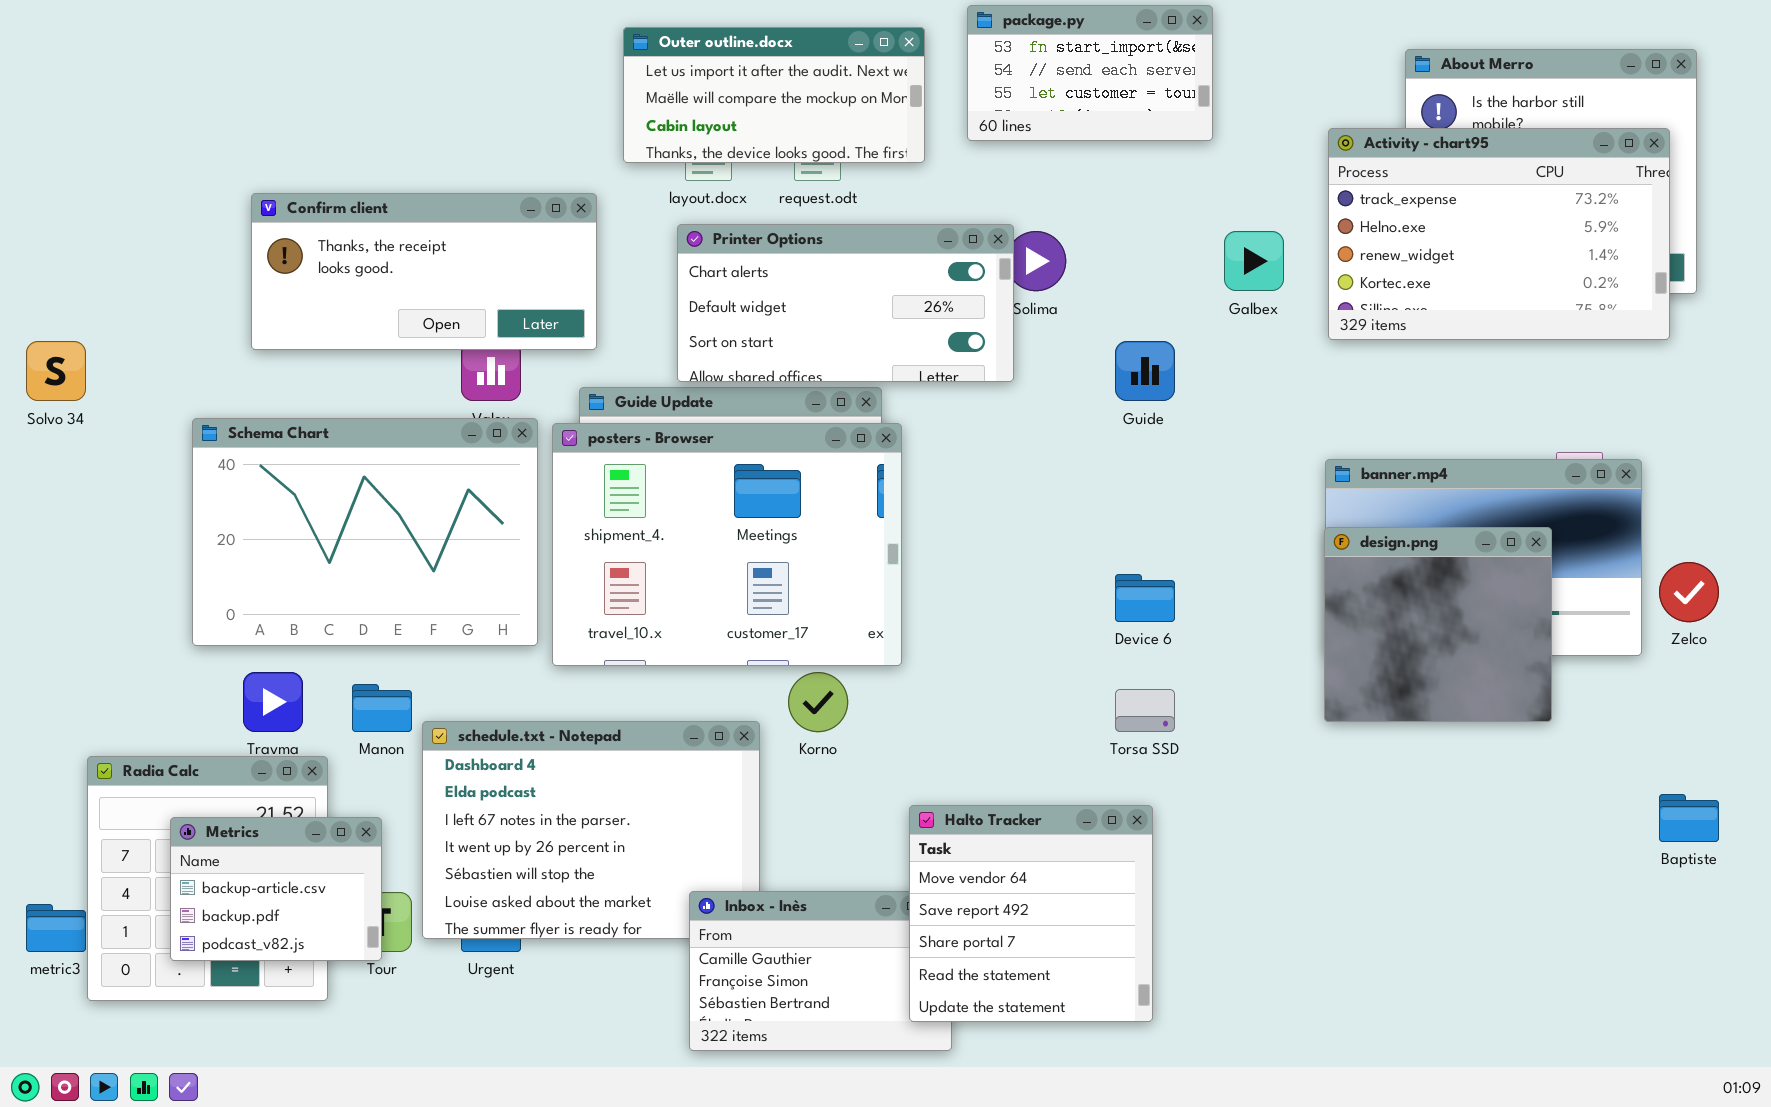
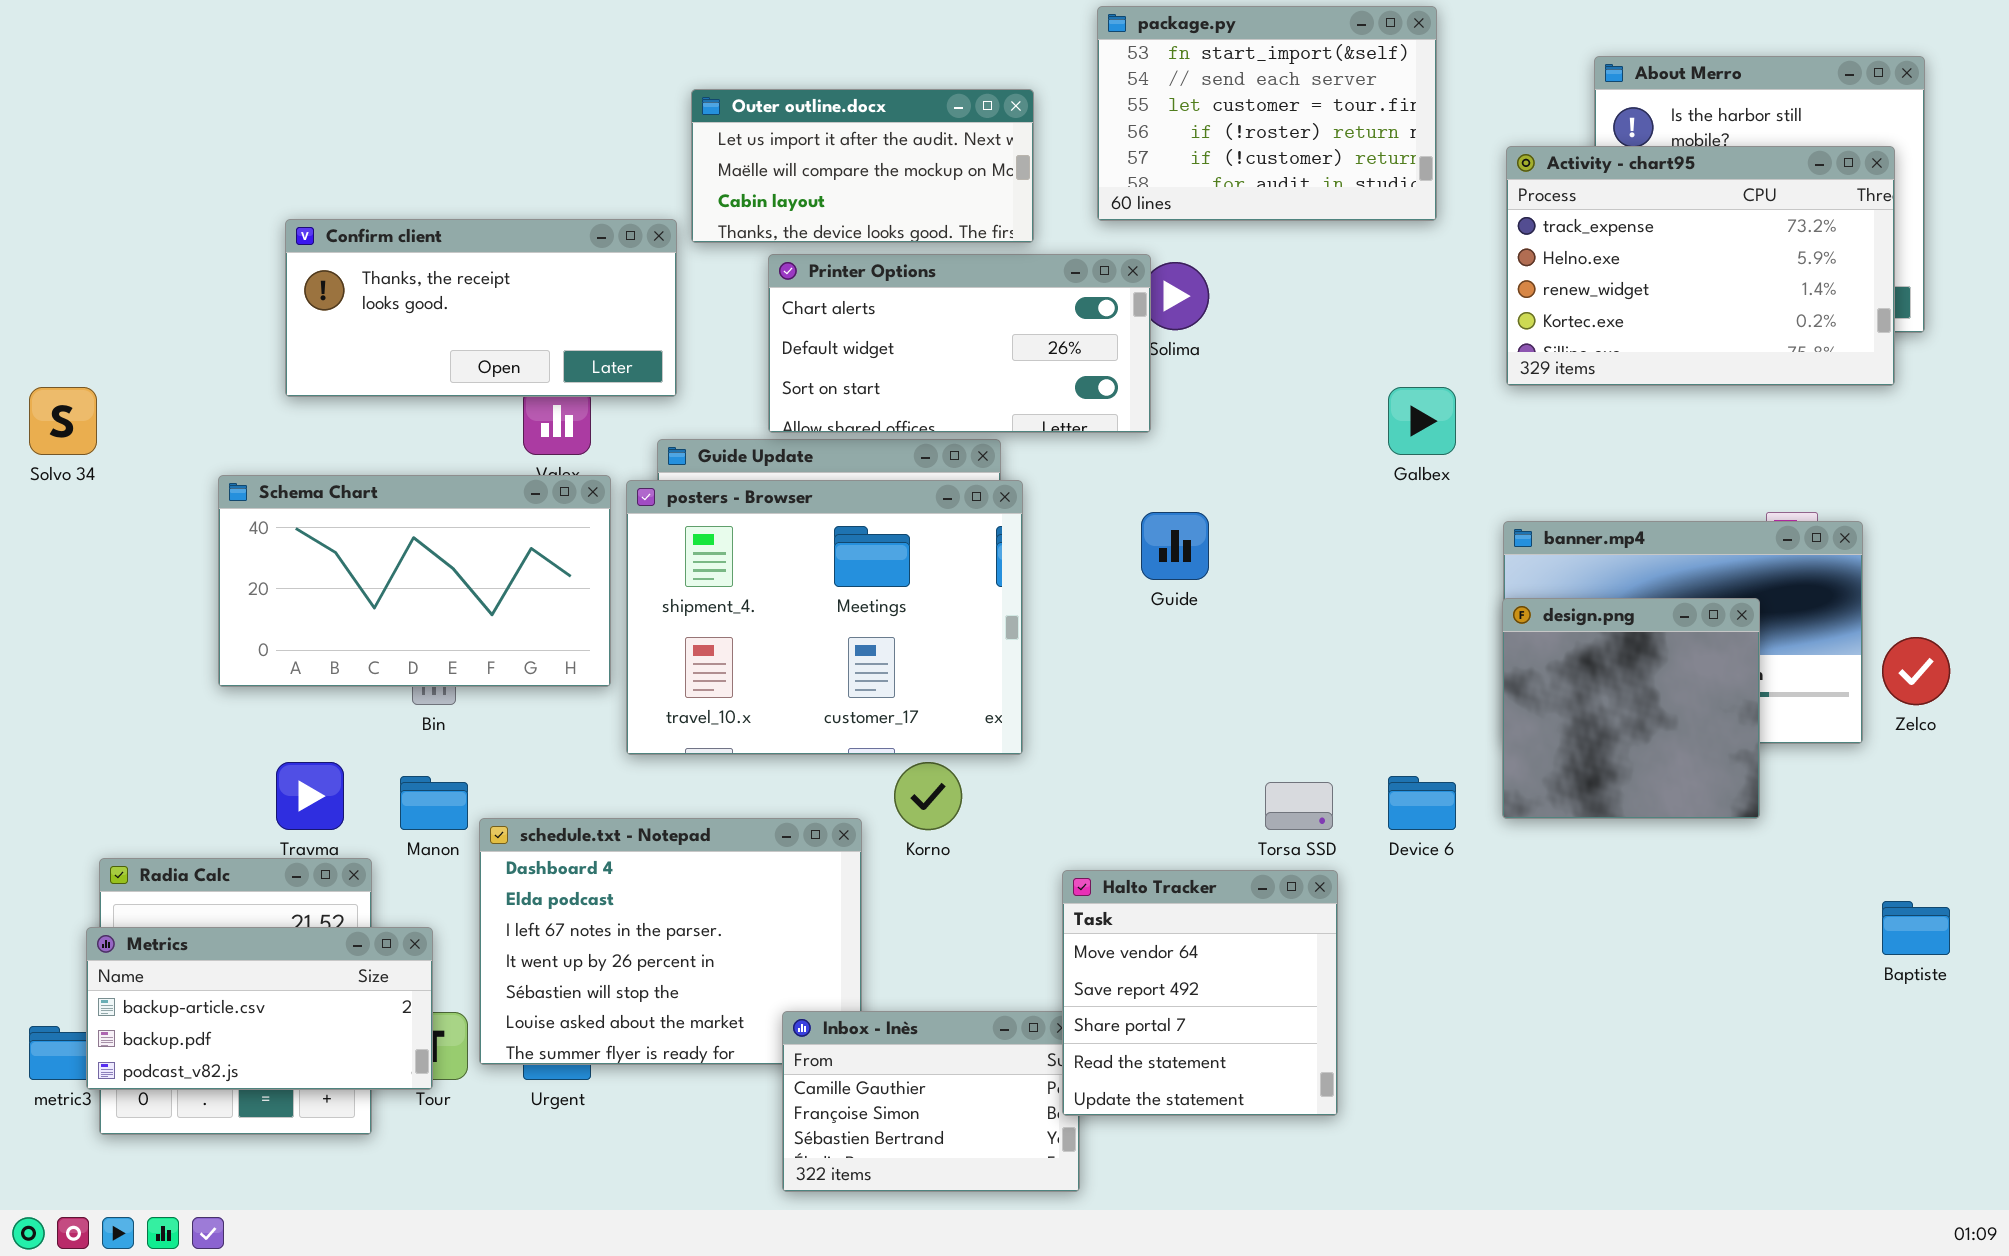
package.py: [967,5,1213,141] -> [1097,6,1437,221], resized
Outer outline.docx: [623,27,925,163] -> [691,89,1034,243], moved
Galbex: [1224,231,1284,291] -> [1388,387,1456,455], moved
Guide: [1115,341,1175,401] -> [1141,512,1209,580], moved
Schema Chart: [192,418,538,646] -> [218,475,611,687], resized
Device 6: [1115,574,1175,622] -> [1388,776,1456,830], moved
Halto Tracker: [909,805,1153,1022] -> [1062,870,1338,1116], moved
Metrics: [170,817,382,961] -> [86,927,433,1090], resized

